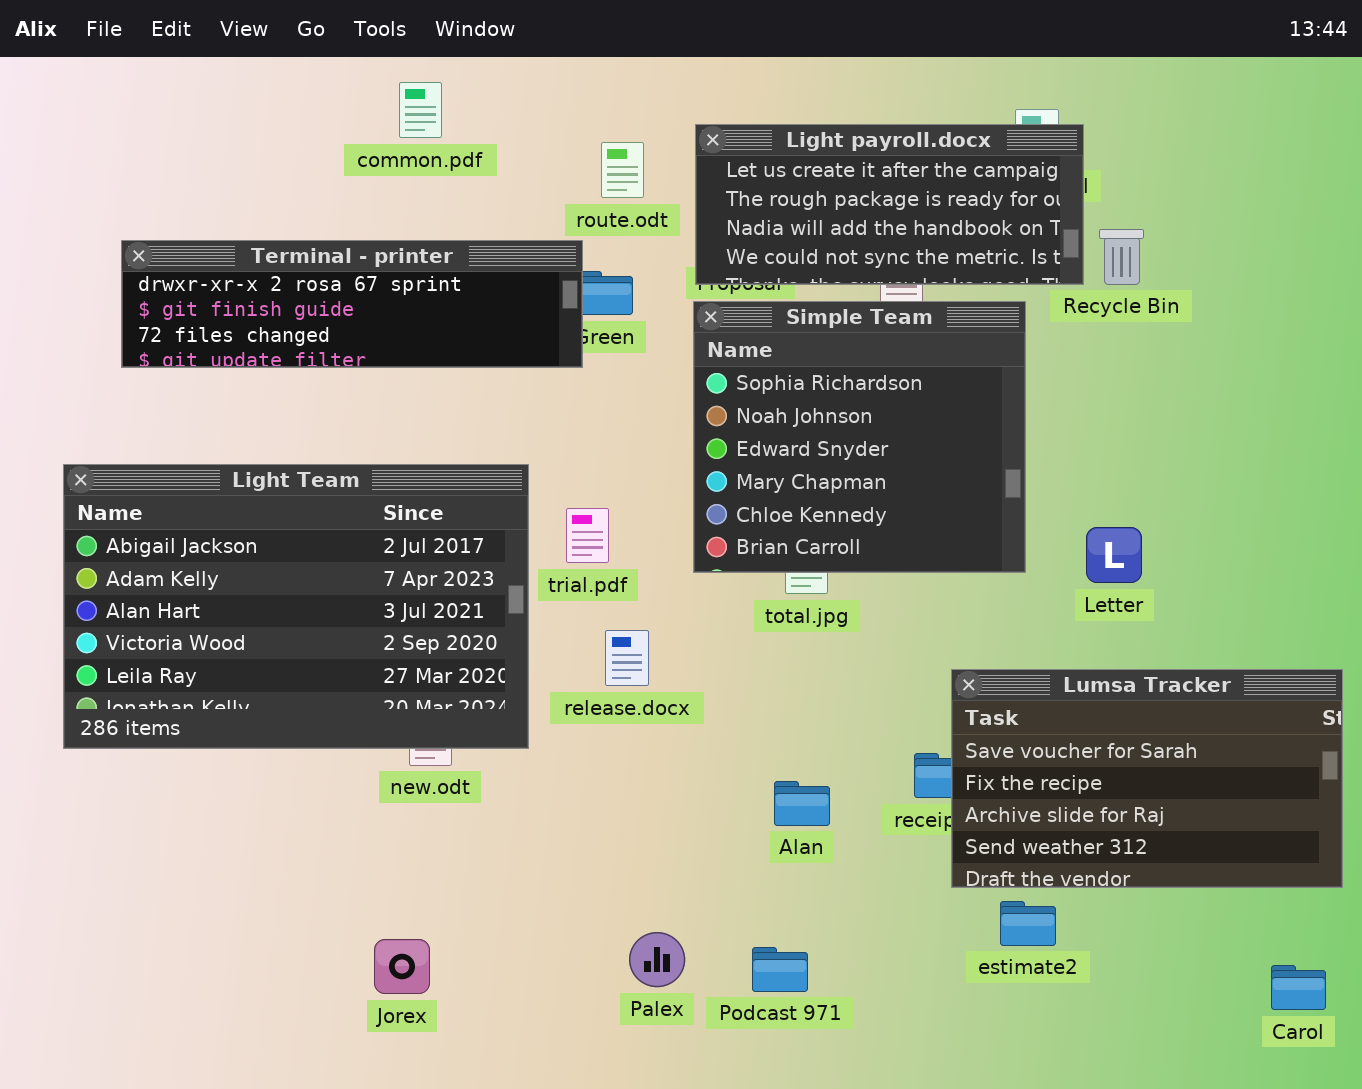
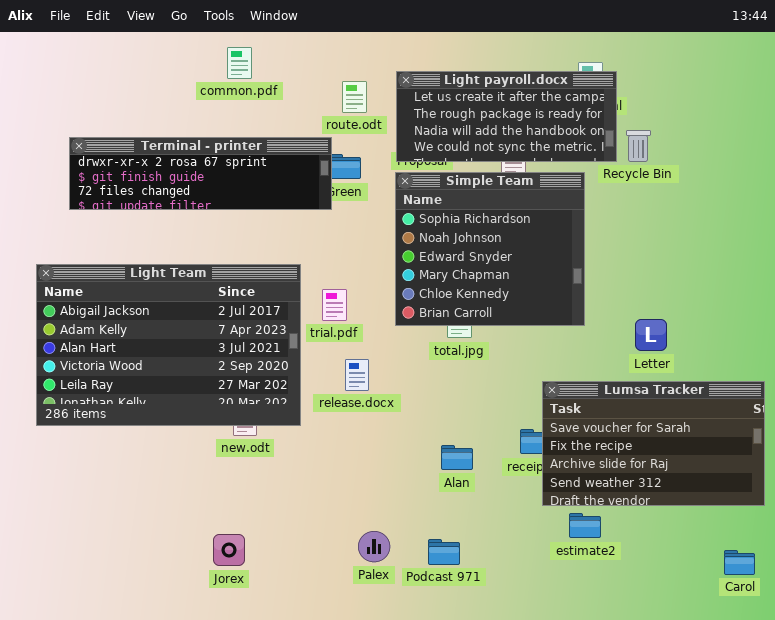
Letter: [1086,527,1142,583] -> [635,319,667,351], moved

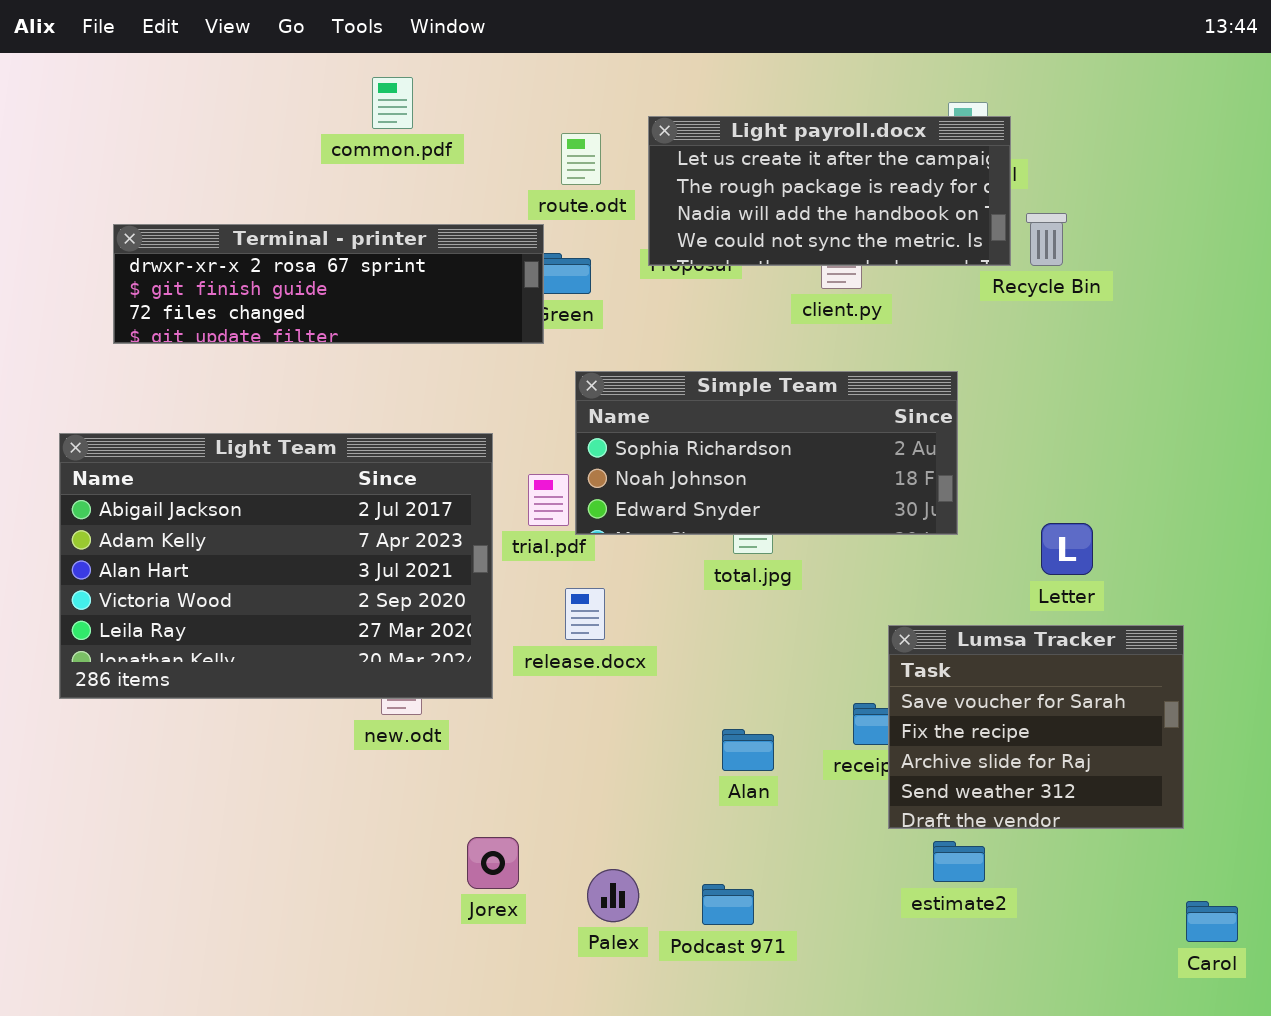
Simple Team: [395,172,585,326] -> [575,371,958,535], resized
Lumsa Tracker: [542,381,765,506] -> [888,625,1184,829], resized
Jorex: [213,534,245,566] -> [467,837,519,889], moved

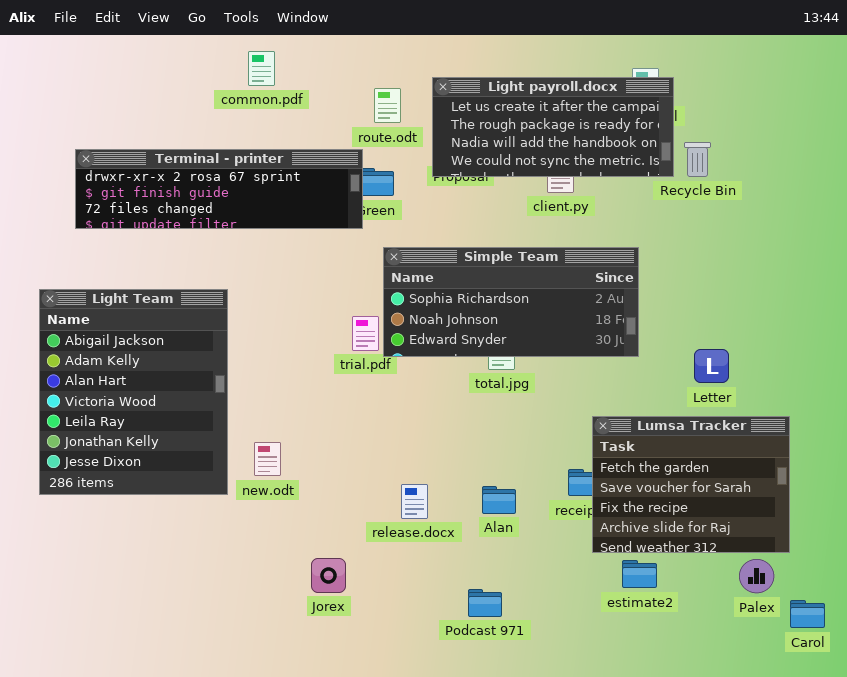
Light Team: [59,433,493,699] -> [39,289,228,495], resized
release.docx: [565,588,605,640] -> [401,484,428,519], moved
Lumsa Tracker: [888,625,1184,829] -> [592,416,790,553], scrolled up 1 row
Palex: [587,869,639,922] -> [739,559,774,593], moved

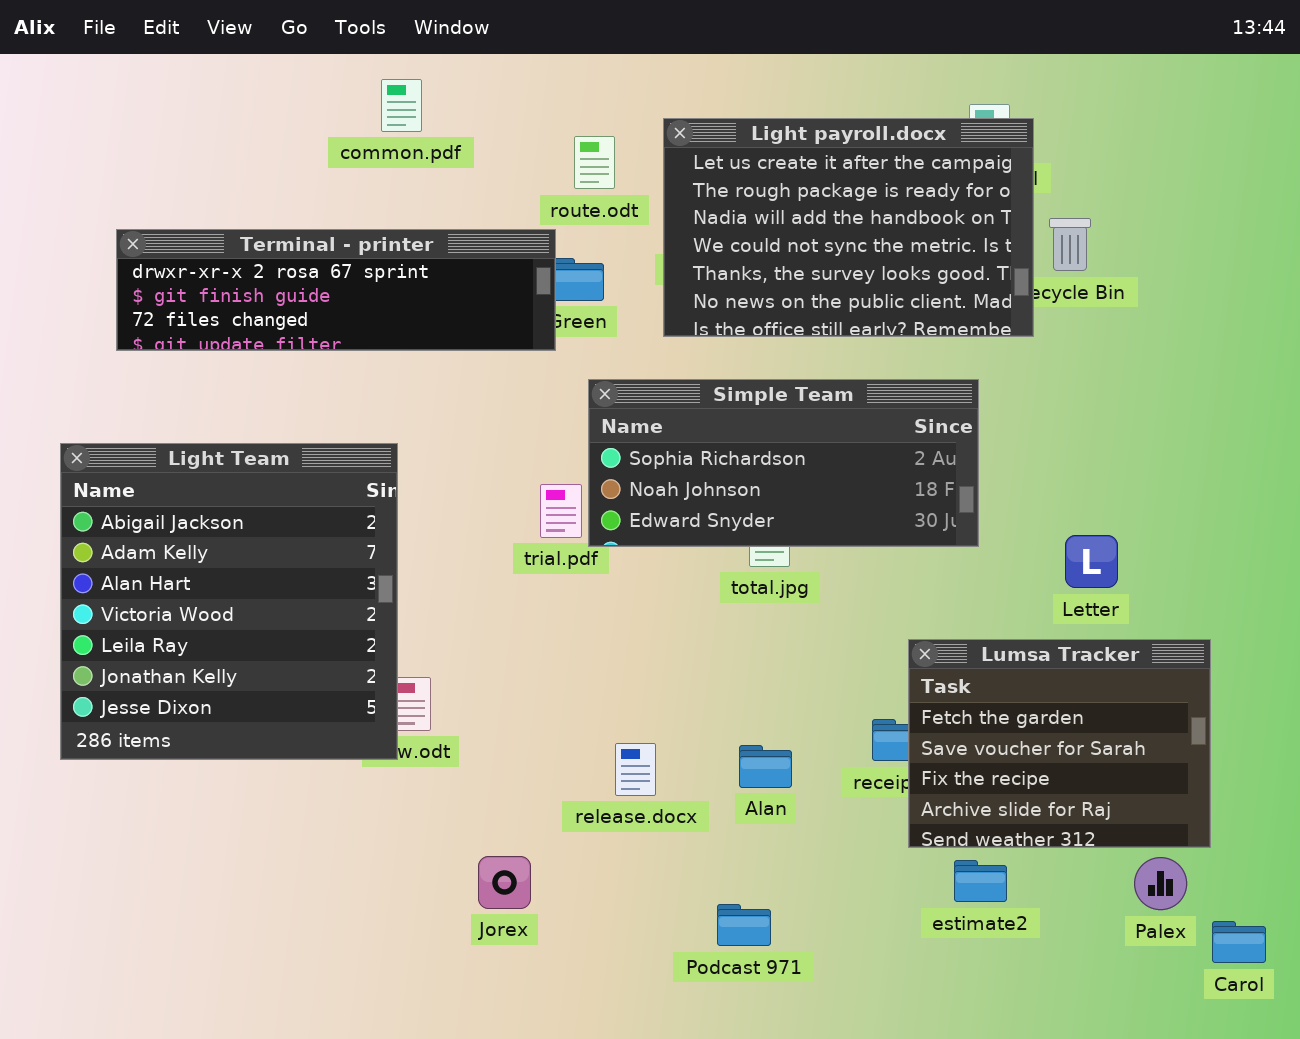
Light payroll.docx: [432,77,674,177] -> [663,118,1034,337], resized
Light Team: [39,289,228,495] -> [60,443,398,760], resized

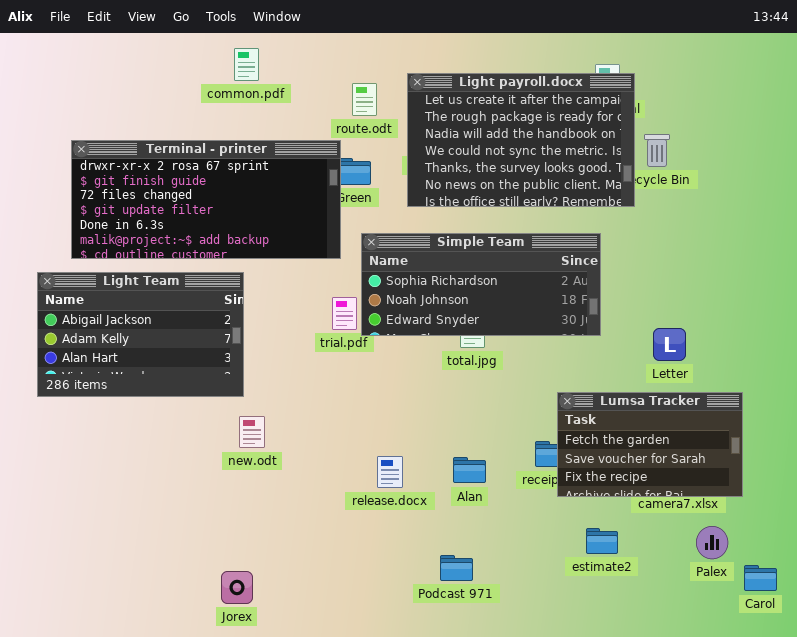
Terminal - printer: [116,229,556,351] -> [71,140,341,259], resized
Light Team: [60,443,398,760] -> [37,272,244,397], resized
Lumsa Tracker: [908,639,1211,848] -> [557,392,743,497], resized
Jorex: [478,856,531,909] -> [221,571,253,604], moved

